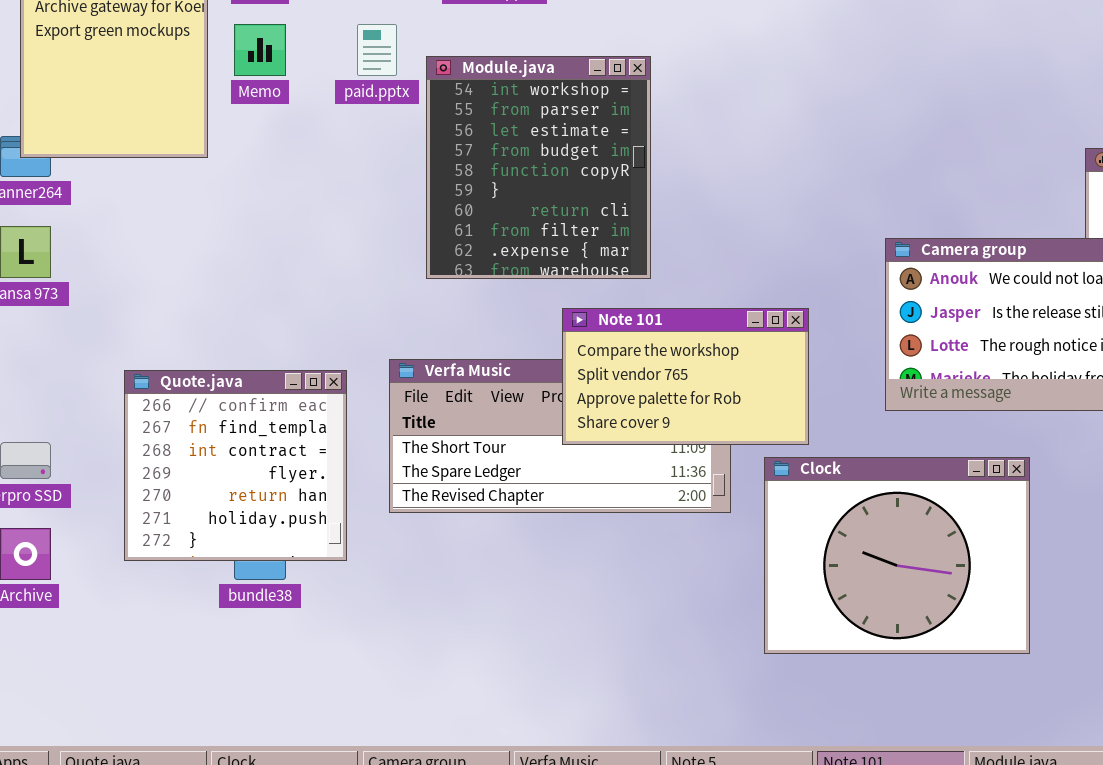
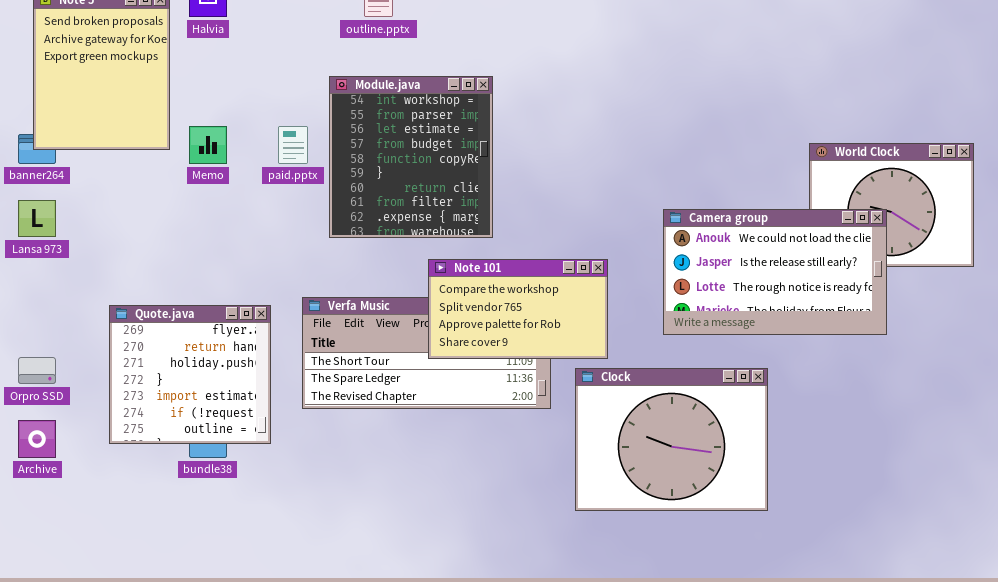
Memo: [234,24,286,76] -> [189,126,227,164], moved
paid.pptx: [357,24,397,76] -> [278,126,308,164], moved
Quote.java: [124,370,347,561] -> [109,305,271,444], scrolled down 3 rows

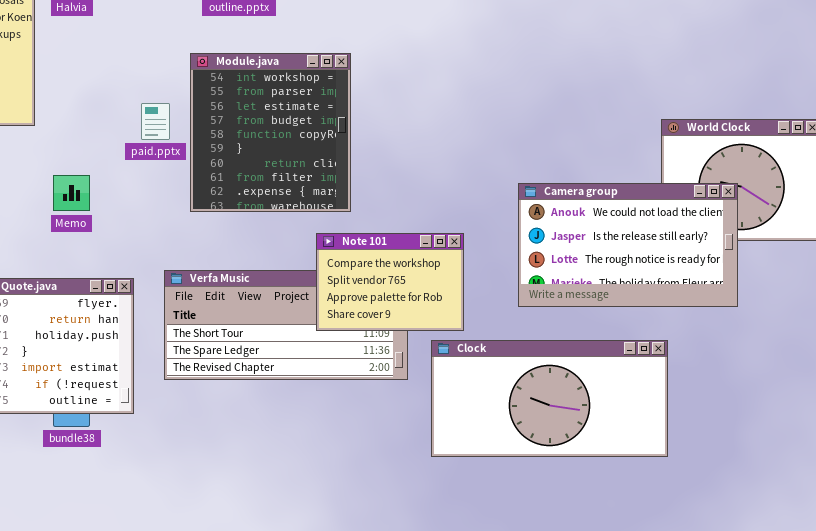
Memo: [189,126,227,164] -> [53,175,90,211], moved
Note 101: [428,259,608,359] -> [316,233,464,331], resized
Clock: [575,368,768,511] -> [431,340,668,457], resized

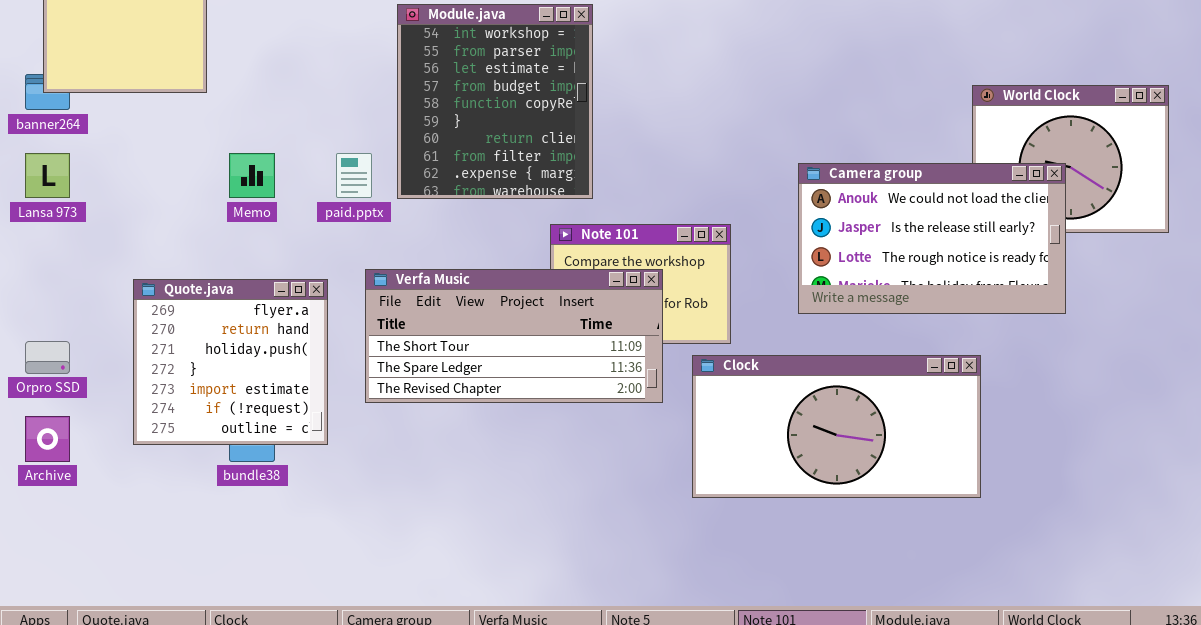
paid.pptx: [141,103,170,140] -> [336,153,372,198], moved
Verfa Music: [164,270,408,380] -> [365,269,663,403], raised

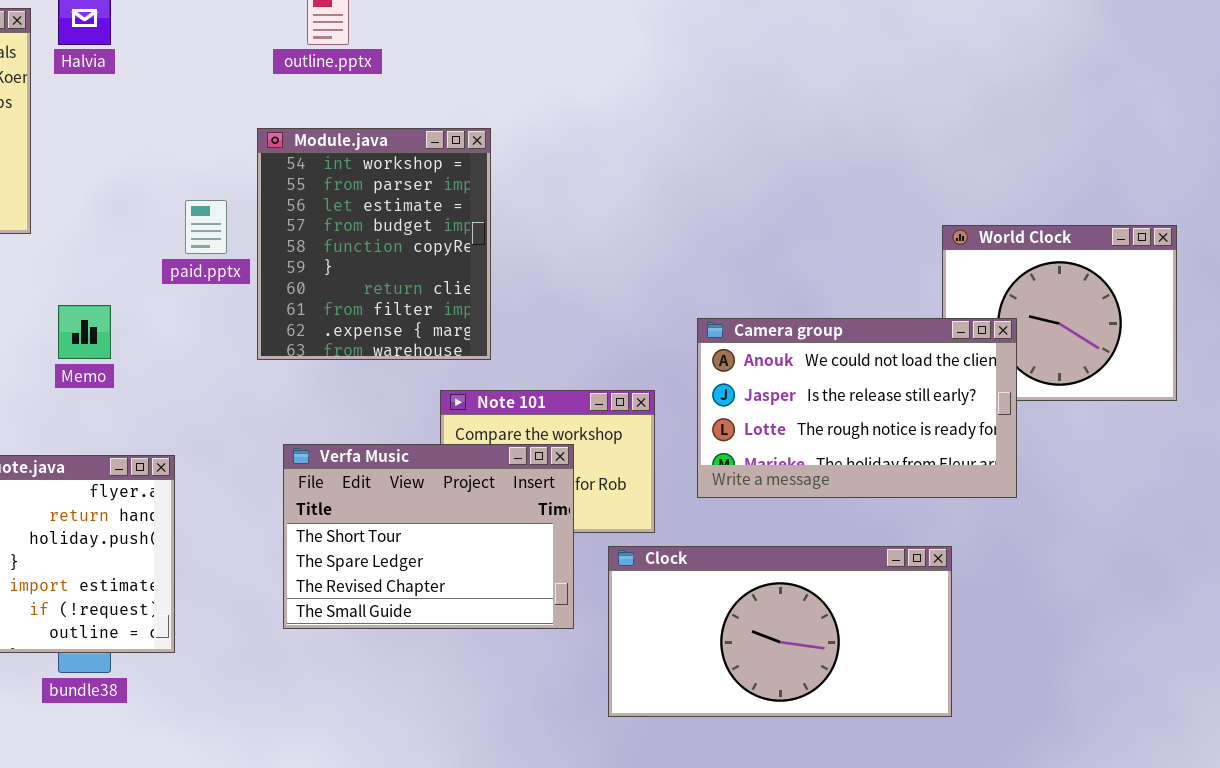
paid.pptx: [336,153,372,198] -> [185,200,227,254], moved
Camera group: [798,163,1066,314] -> [697,318,1017,498], moved
Verfa Music: [365,269,663,403] -> [283,444,574,629], resized

